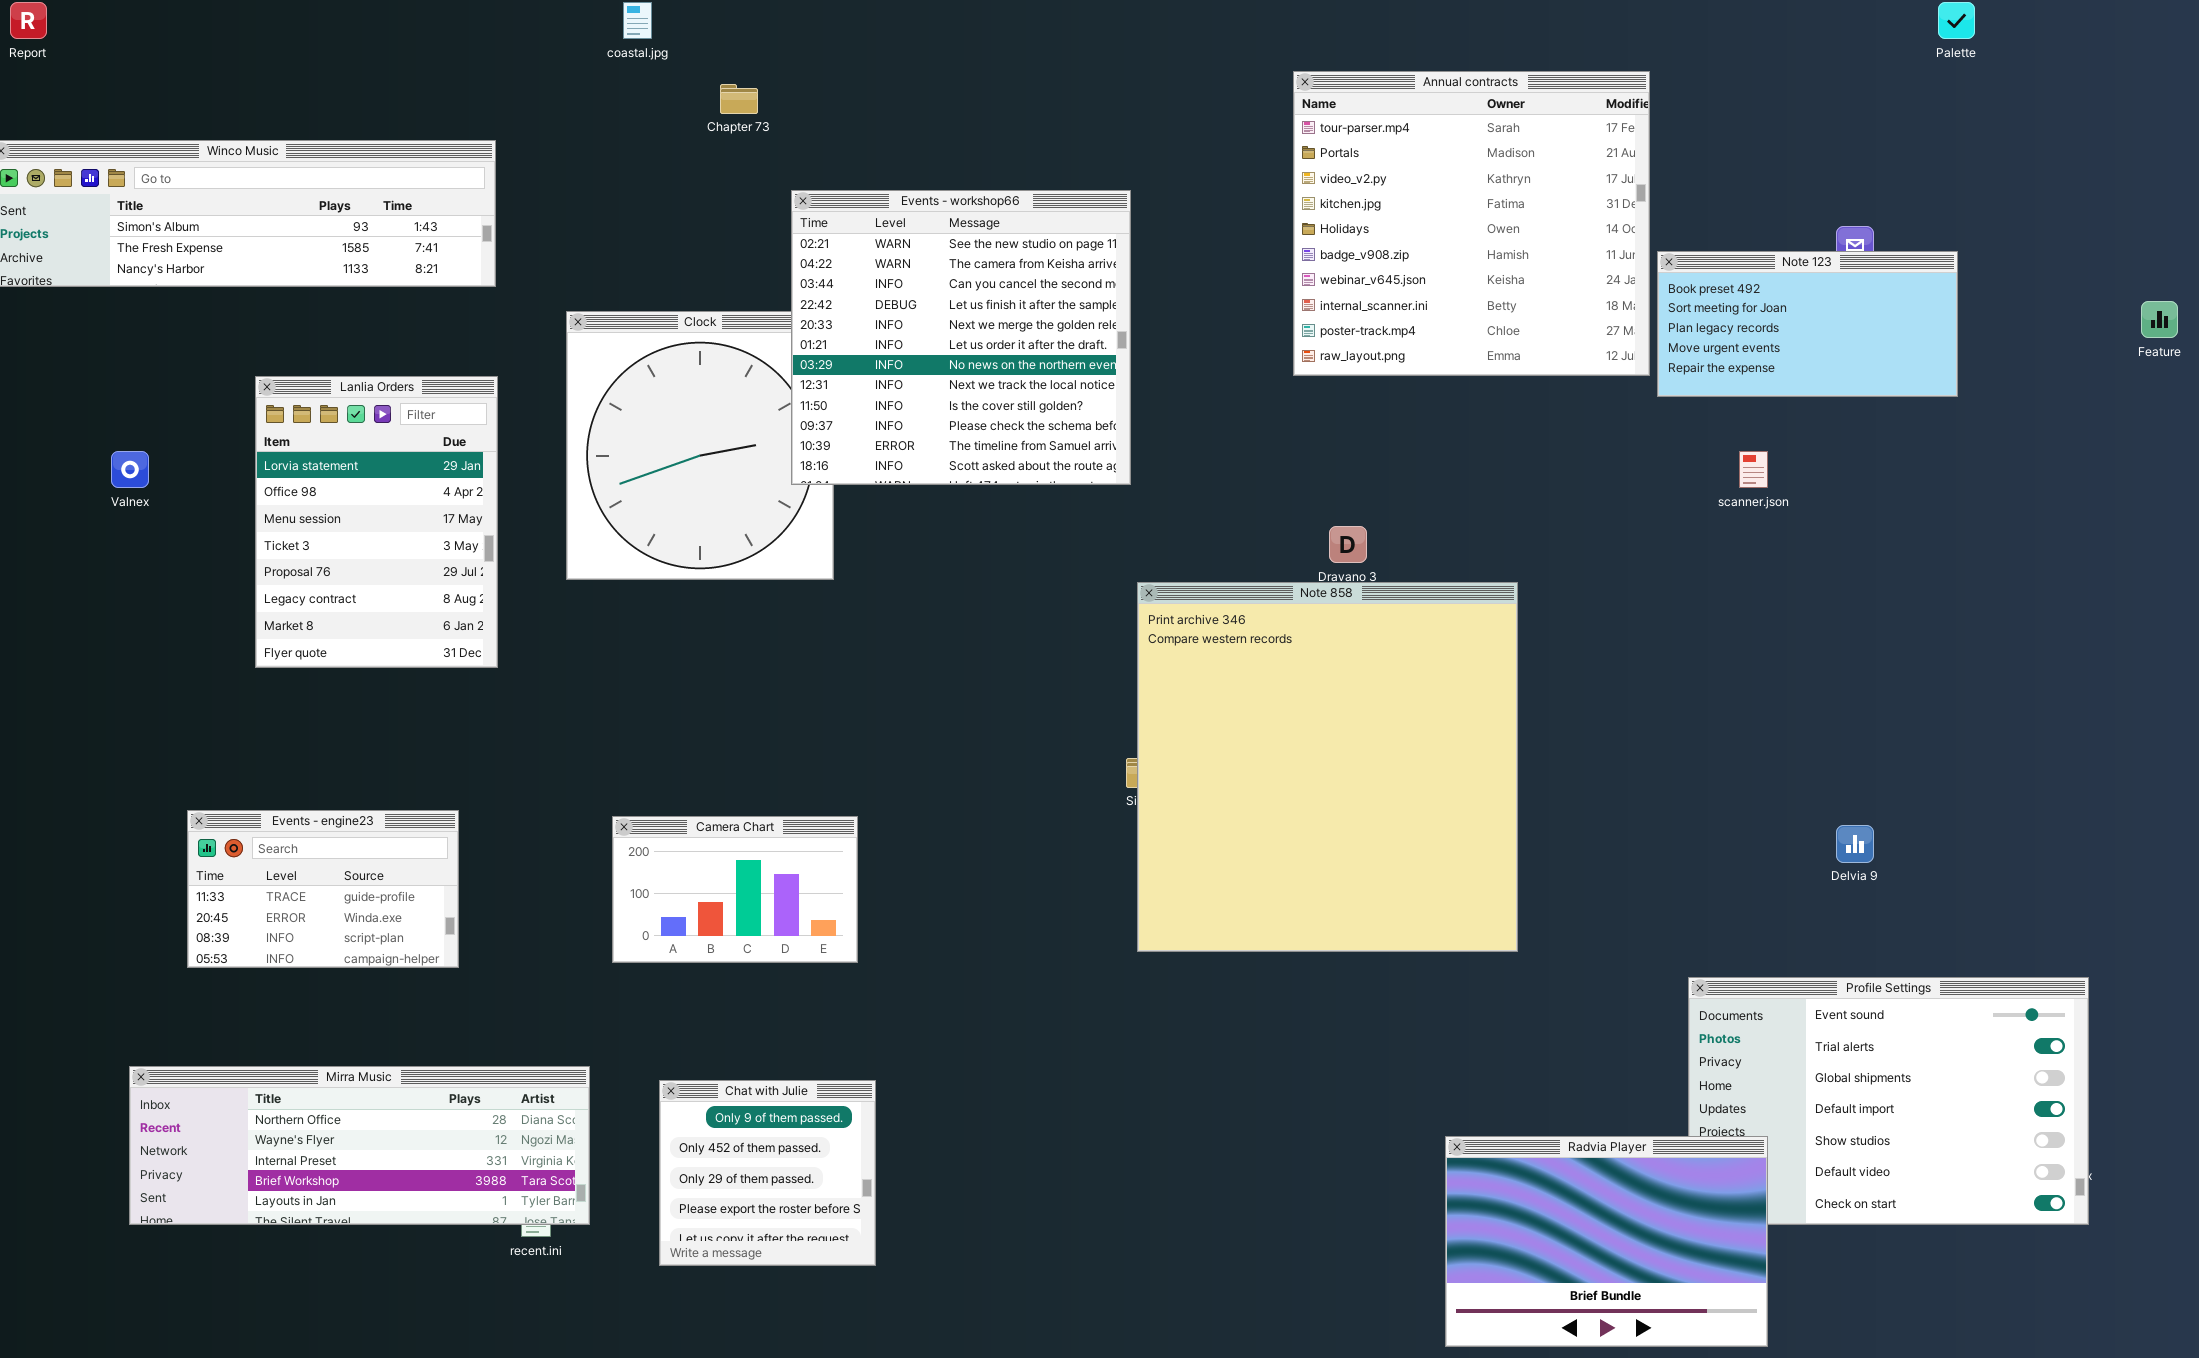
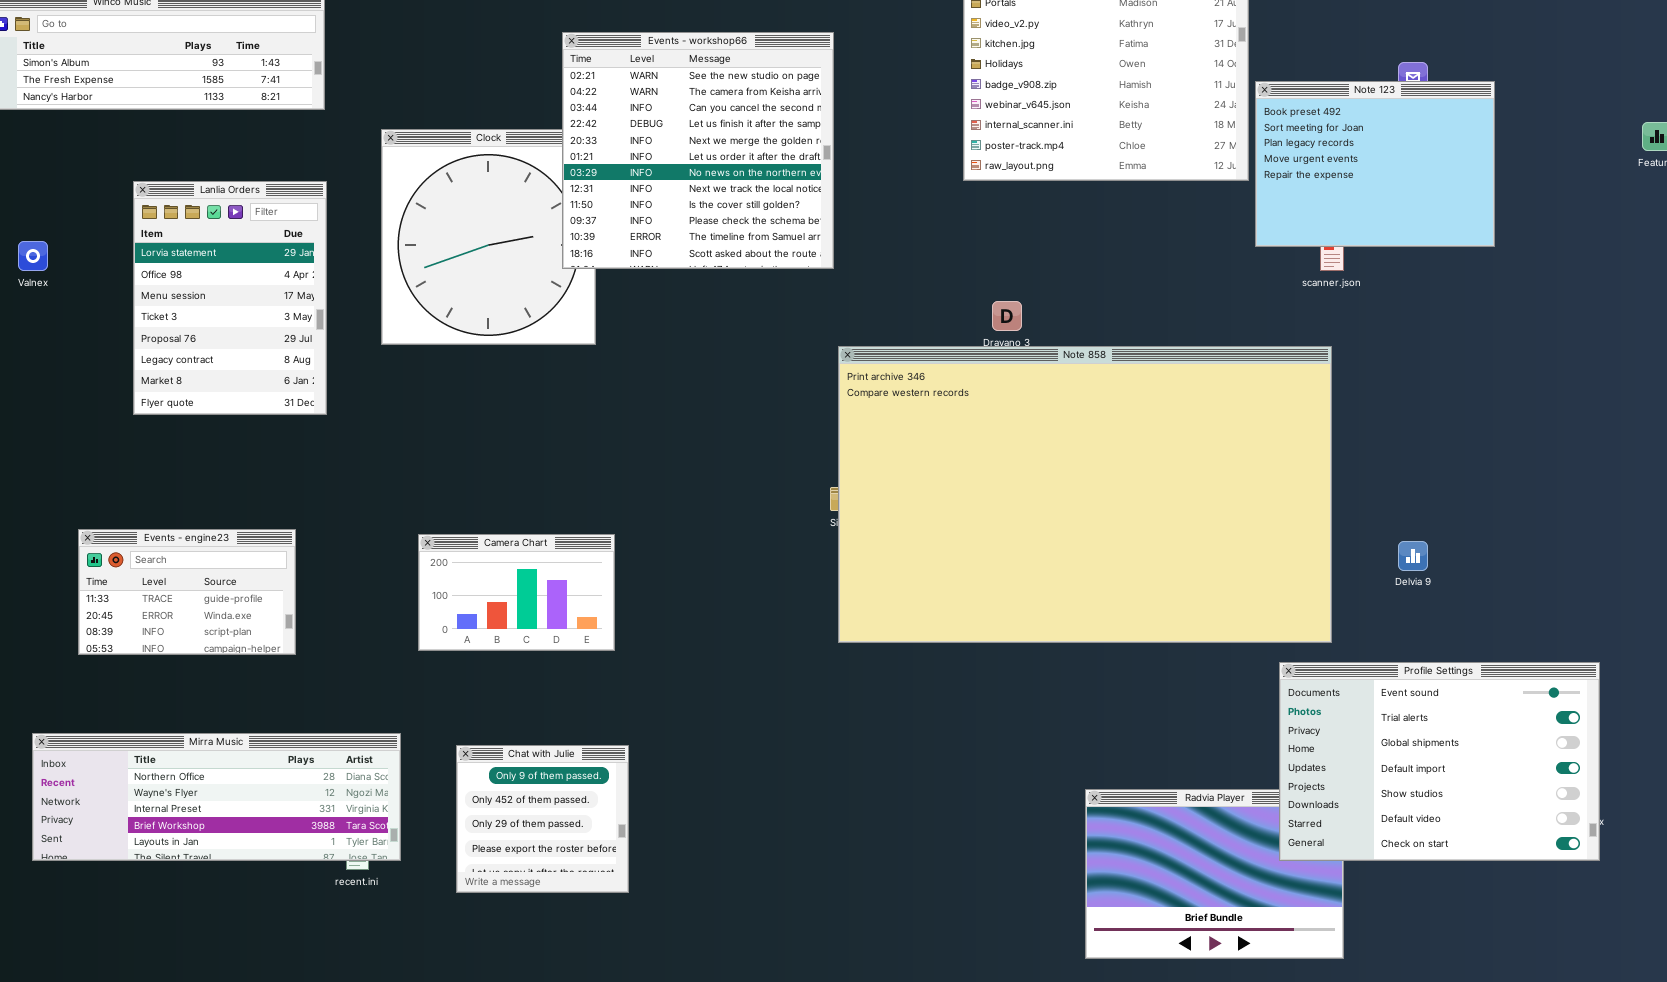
Note 123: [1657,251,1958,397] -> [1255,81,1495,247], resized
Note 858: [1137,582,1518,952] -> [838,346,1332,643], resized
Profile Settings: [1688,977,2089,1225] -> [1279,662,1600,861], raised

